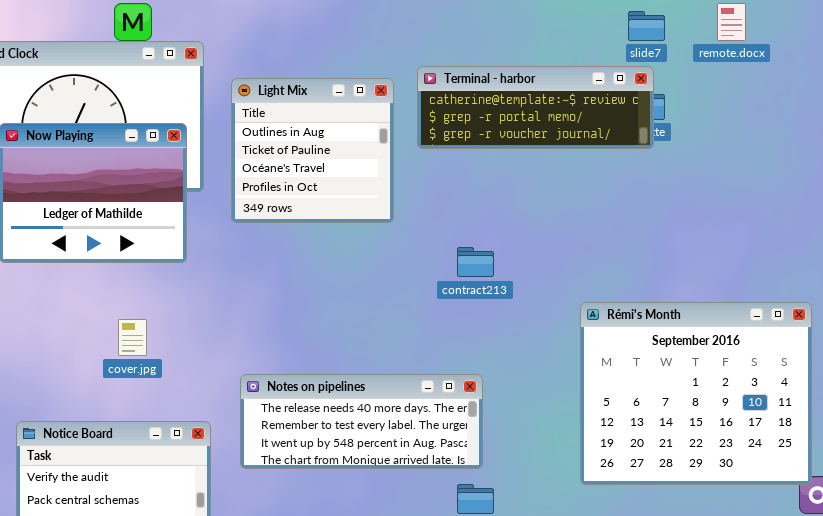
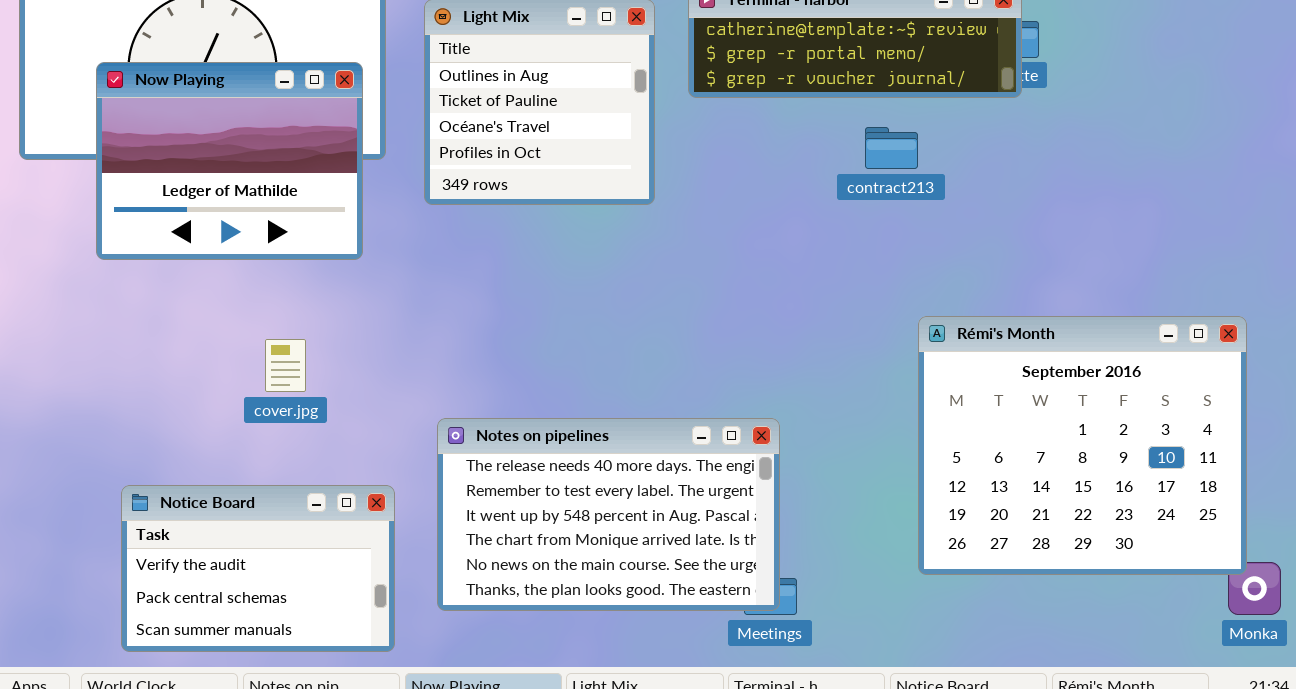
contract213: [457,247,494,277] -> [865,127,918,169], moved
Notes on pipelines: [240,374,483,469] -> [437,418,780,611], resized

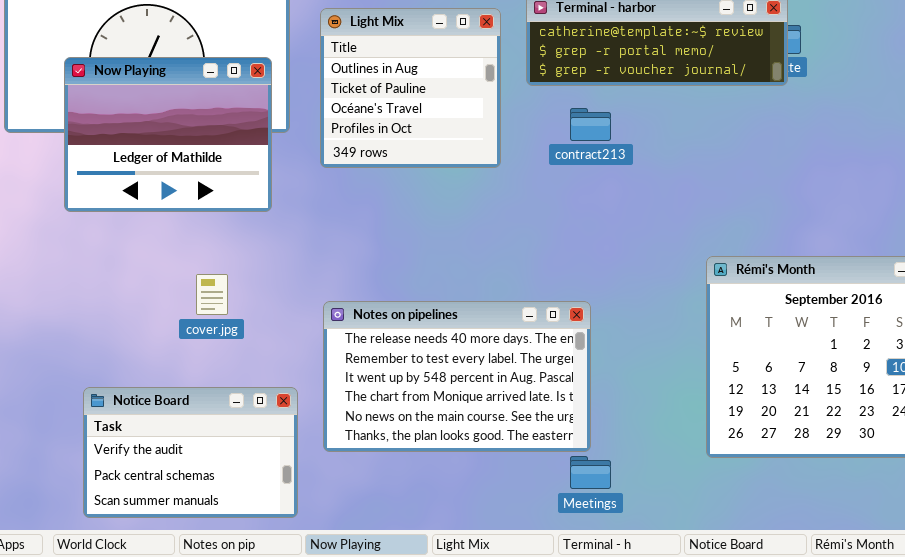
contract213: [865,127,918,169] -> [570,108,611,141], moved
Notes on pipelines: [437,418,780,611] -> [323,301,591,452], moved

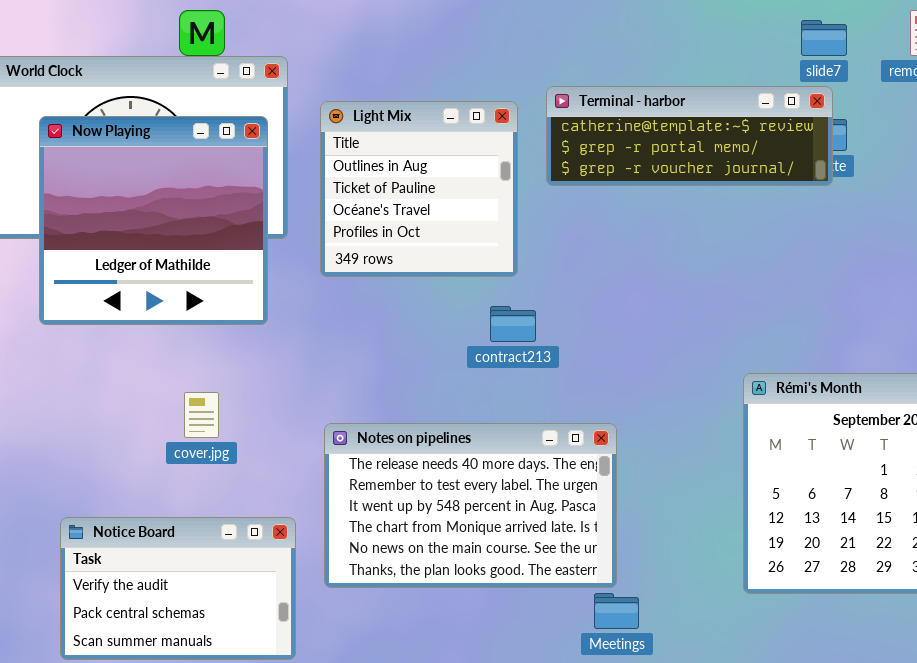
Now Playing: [64,57,272,212] -> [39,116,268,325], resized
contract213: [570,108,611,141] -> [490,306,536,342], moved

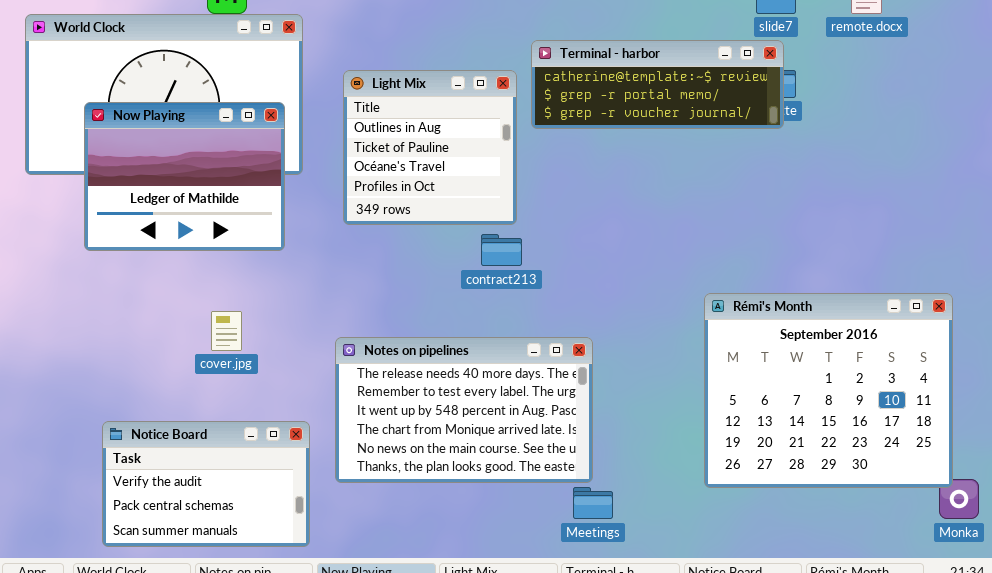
Light Mix: [320,101,518,277] -> [343,70,517,225], moved
Now Playing: [39,116,268,325] -> [84,102,285,251], resized

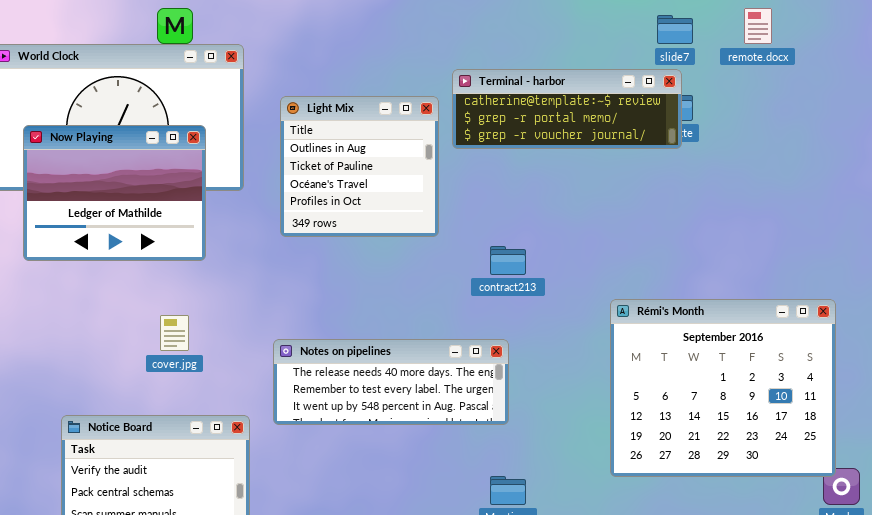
Now Playing: [84,102,285,251] -> [23,125,206,261], moved
contract213: [481,234,522,266] -> [490,246,526,275], moved
Notes on pipelines: [335,337,593,483] -> [273,339,509,425], resized

